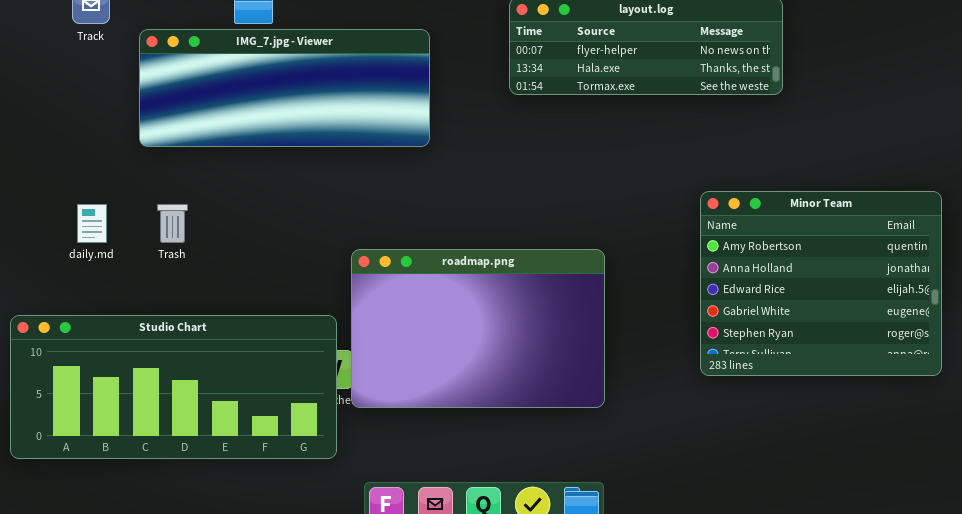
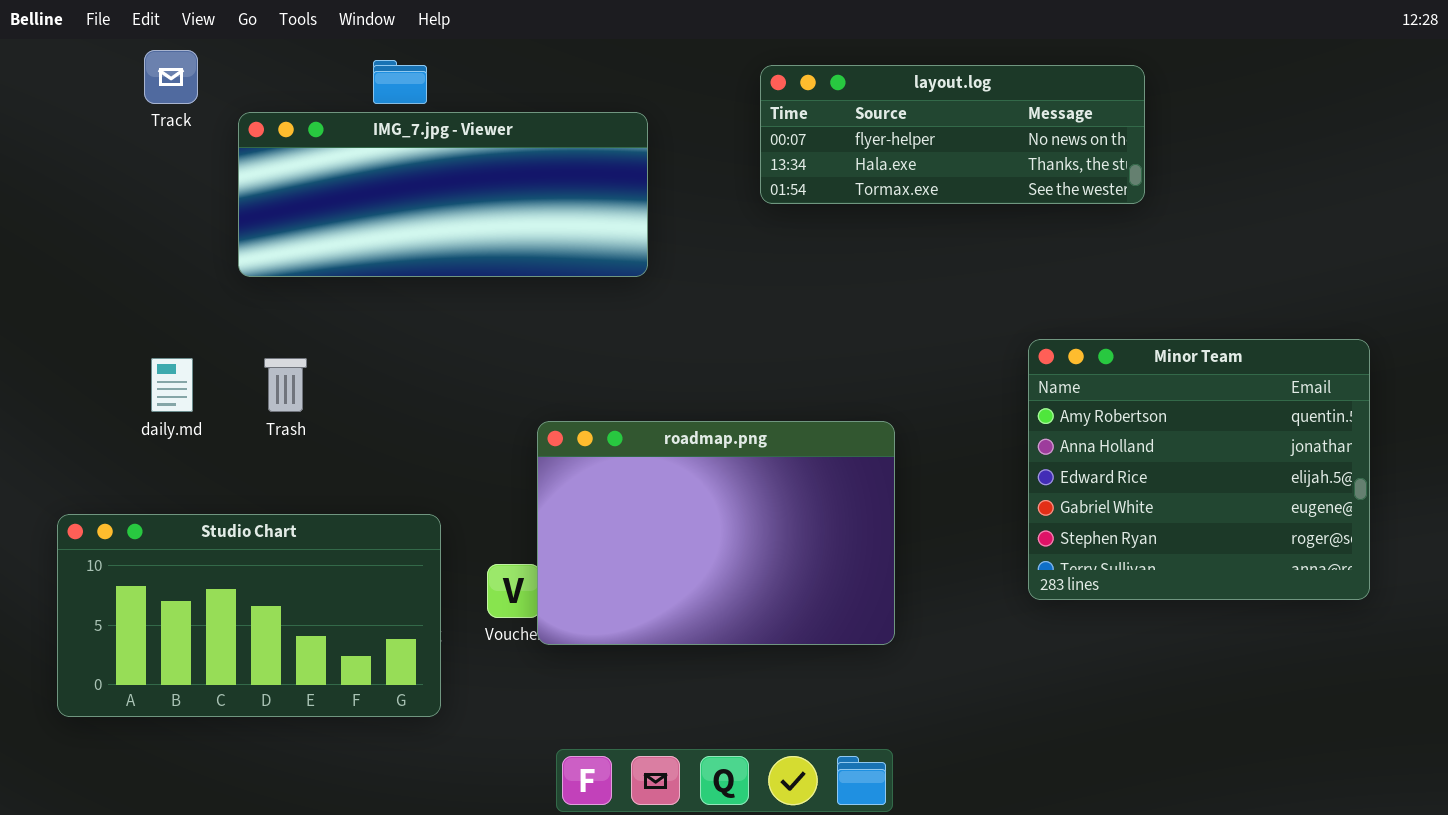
Studio Chart: [10,315,337,459] -> [57,514,441,717], resized

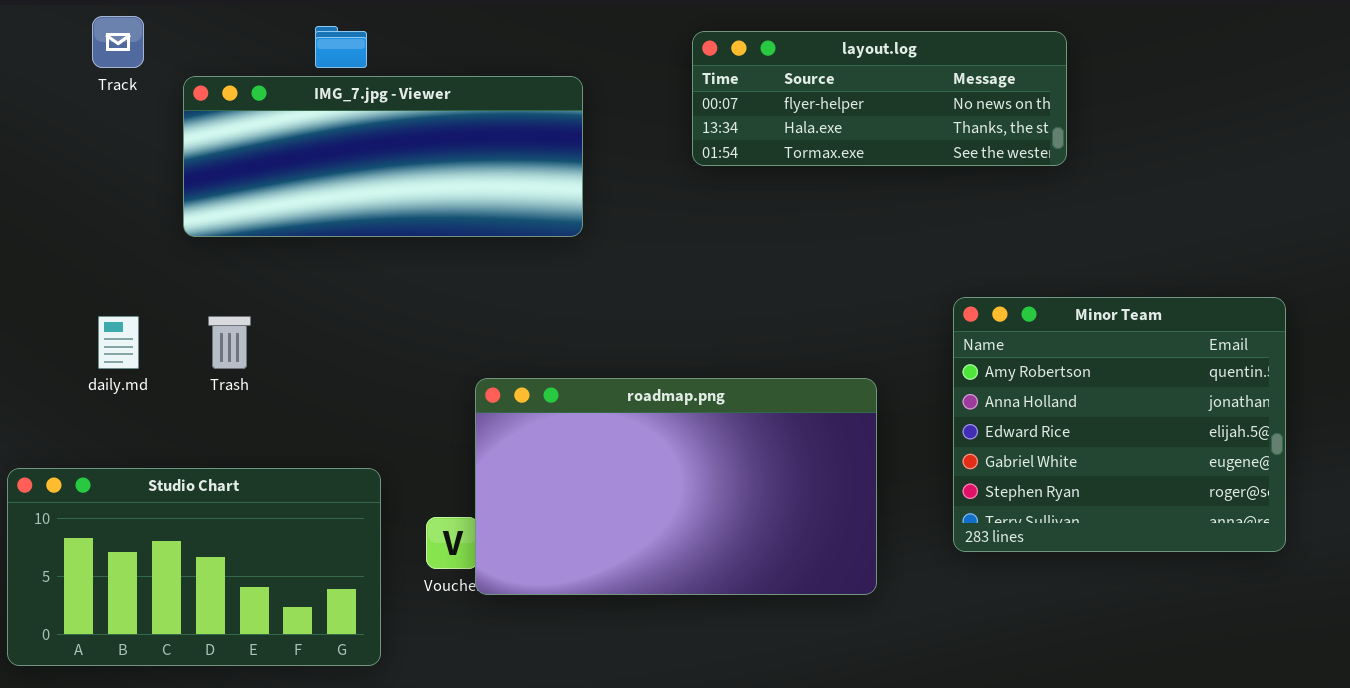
roadmap.png: [537,421,895,645] -> [475,378,877,595], resized

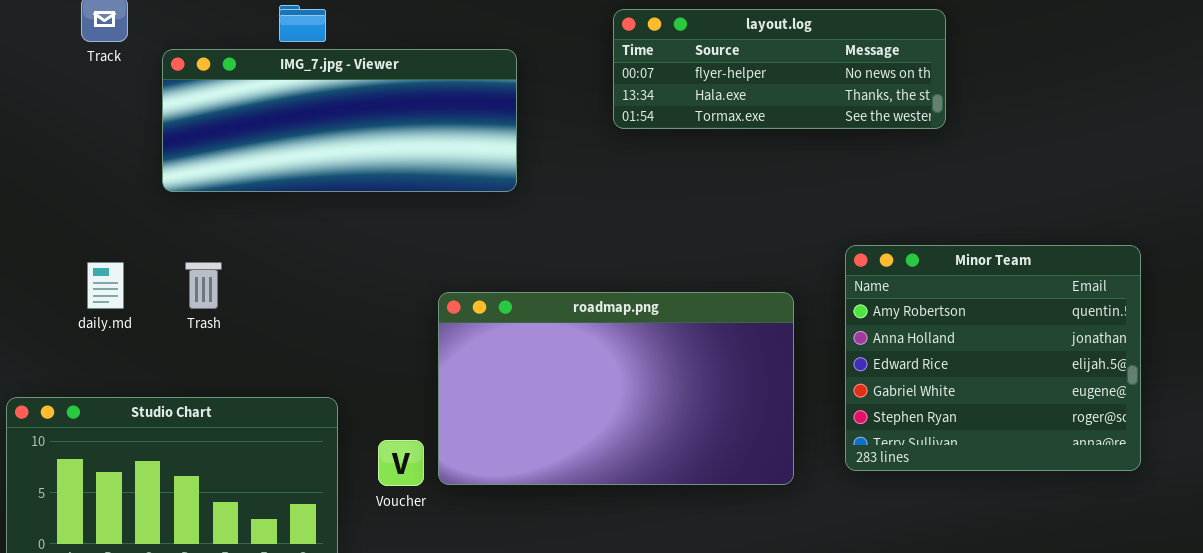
roadmap.png: [475,378,877,595] -> [438,292,794,485], moved

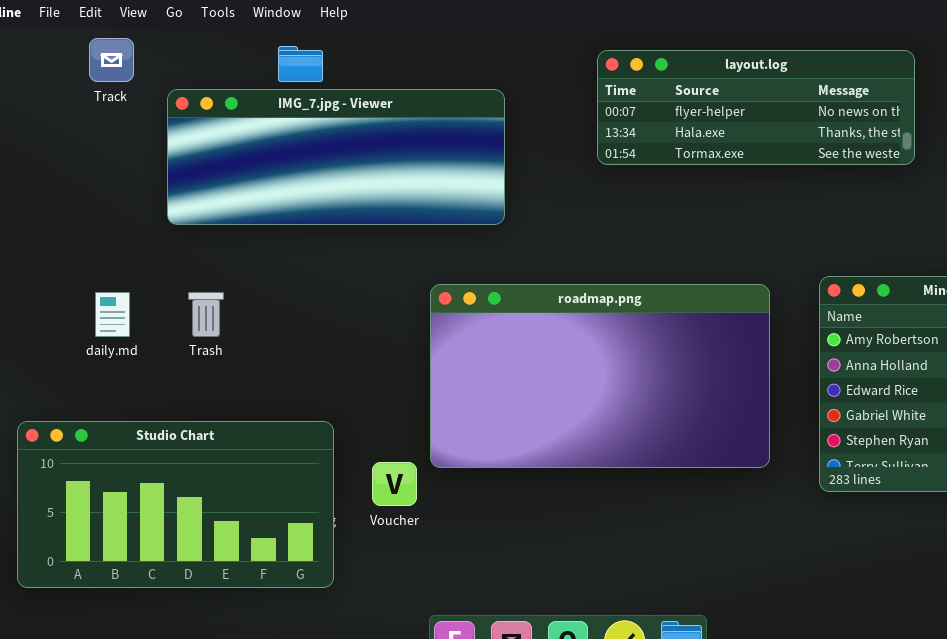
roadmap.png: [438,292,794,485] -> [430,284,770,468], moved

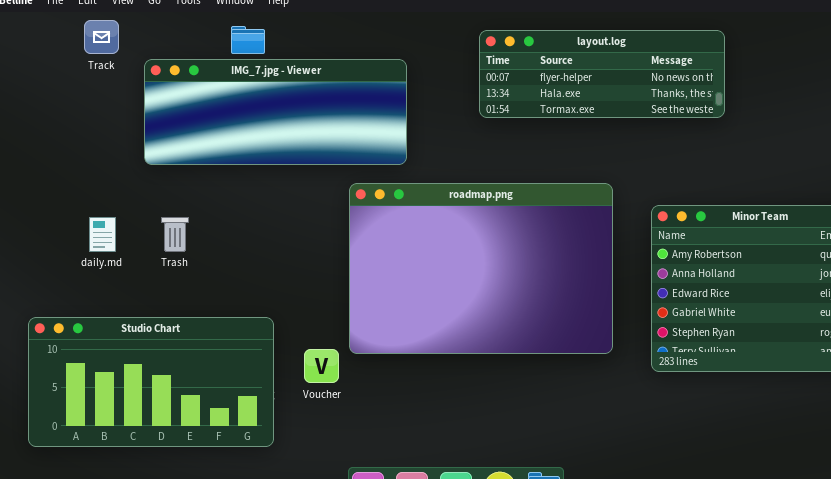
roadmap.png: [430,284,770,468] -> [349,183,613,354], resized

